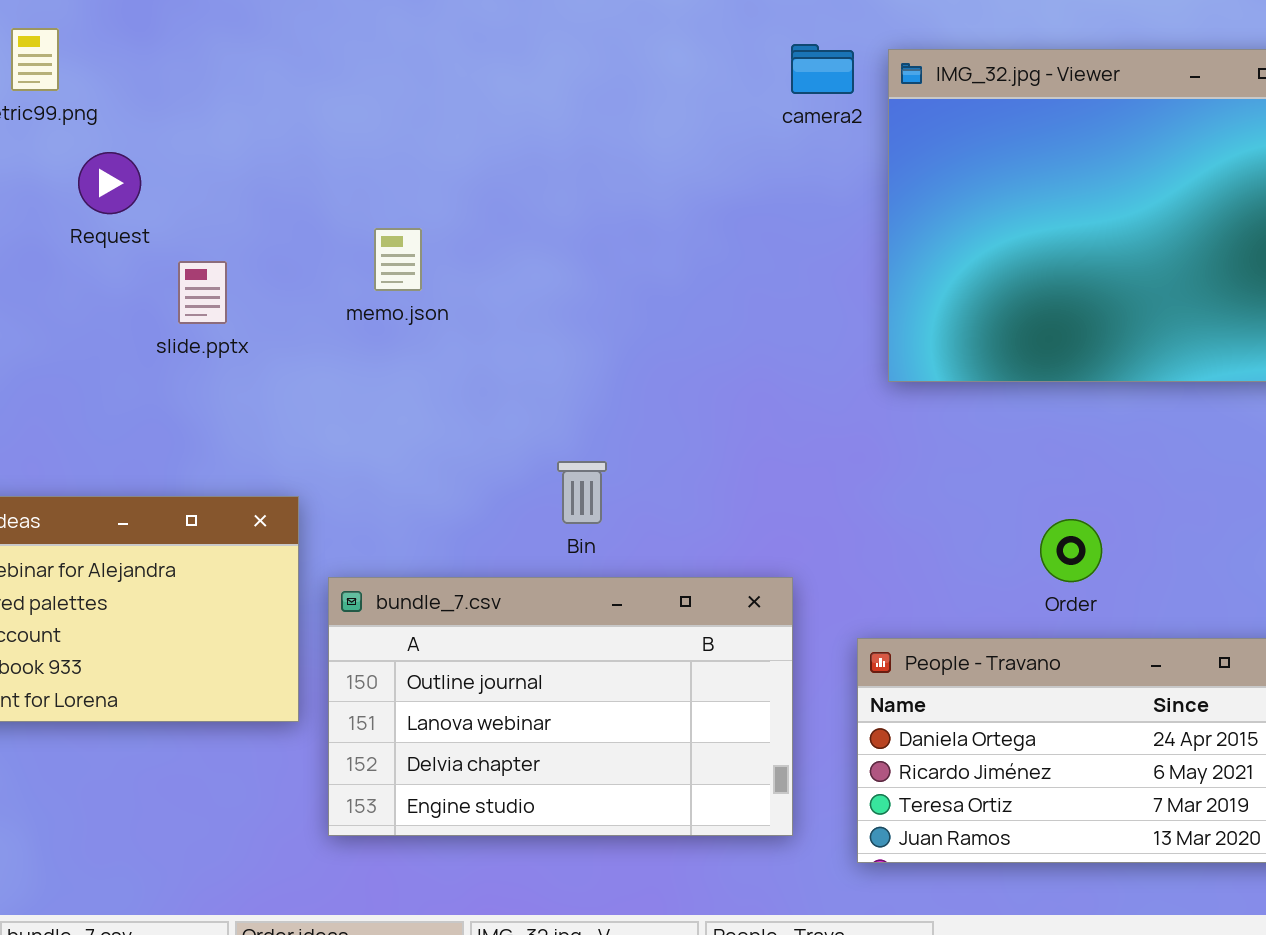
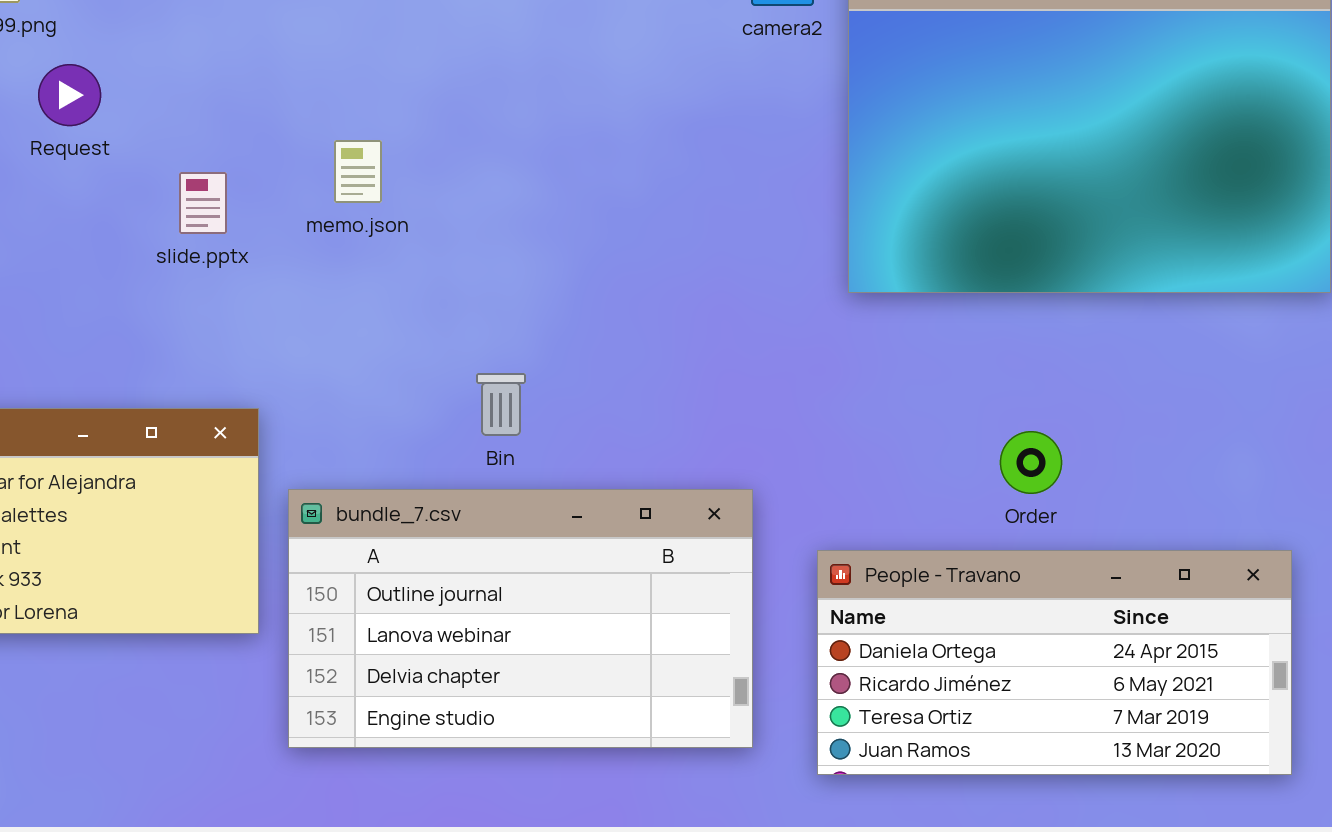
slide.pptx: [178,261,227,324] -> [179,172,227,234], moved
Bin: [557,461,607,524] -> [476,373,526,436], moved

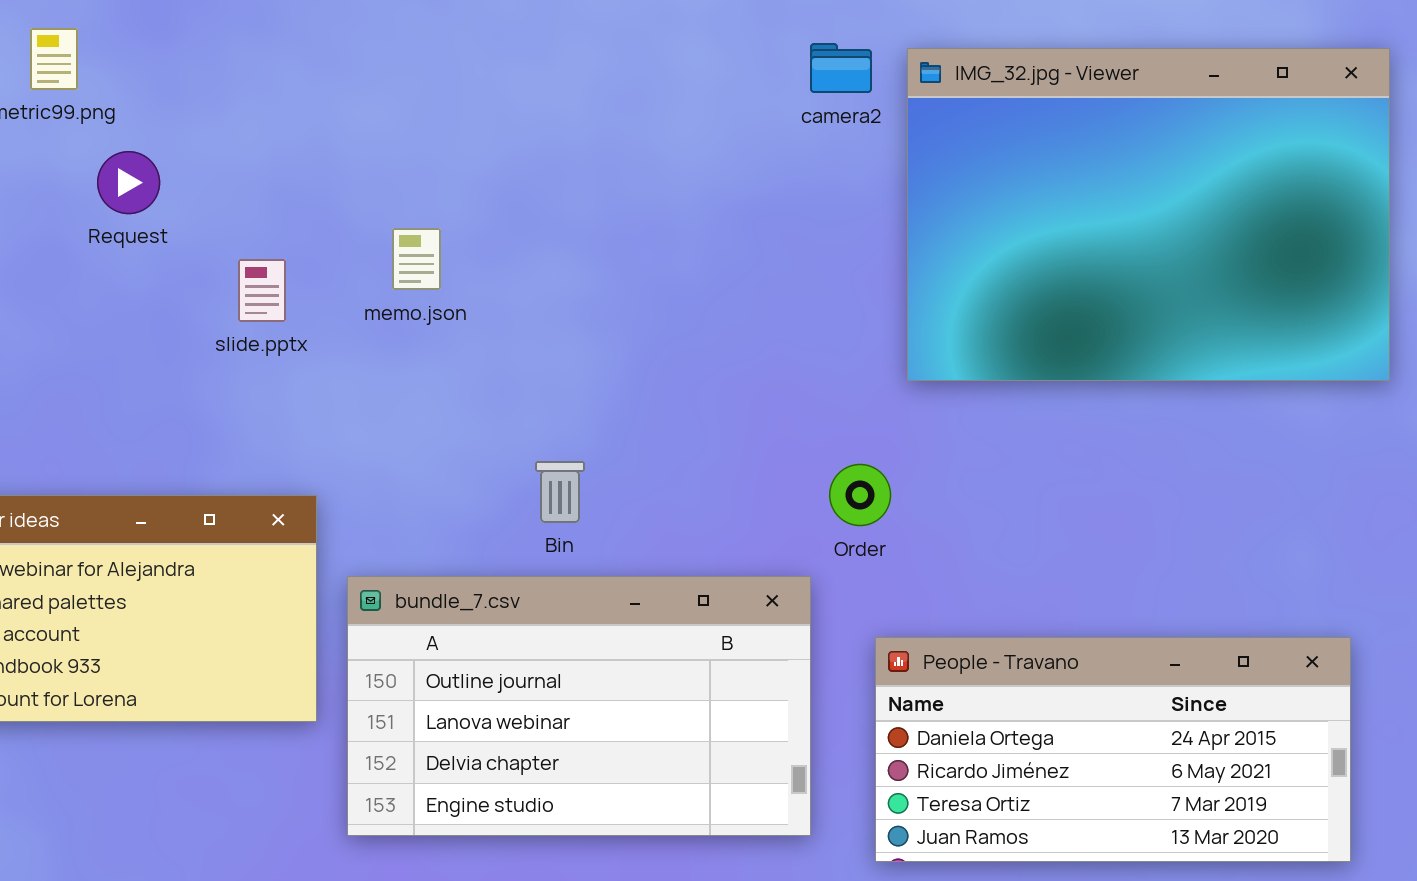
Order: [1000,431,1062,494] -> [829,464,891,526], moved

